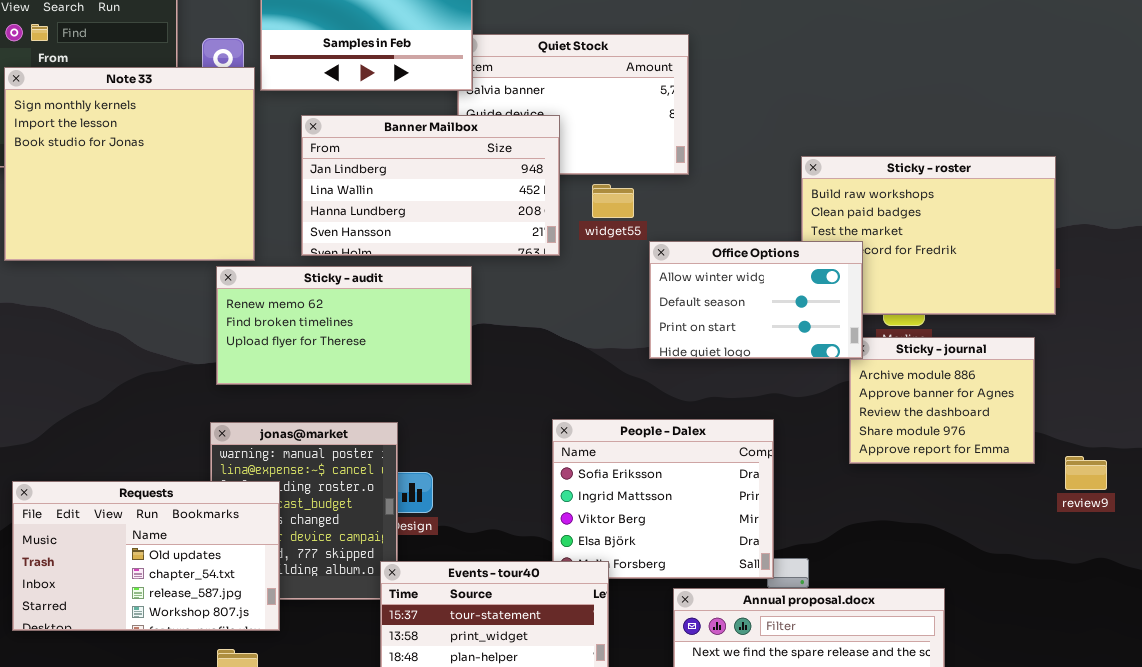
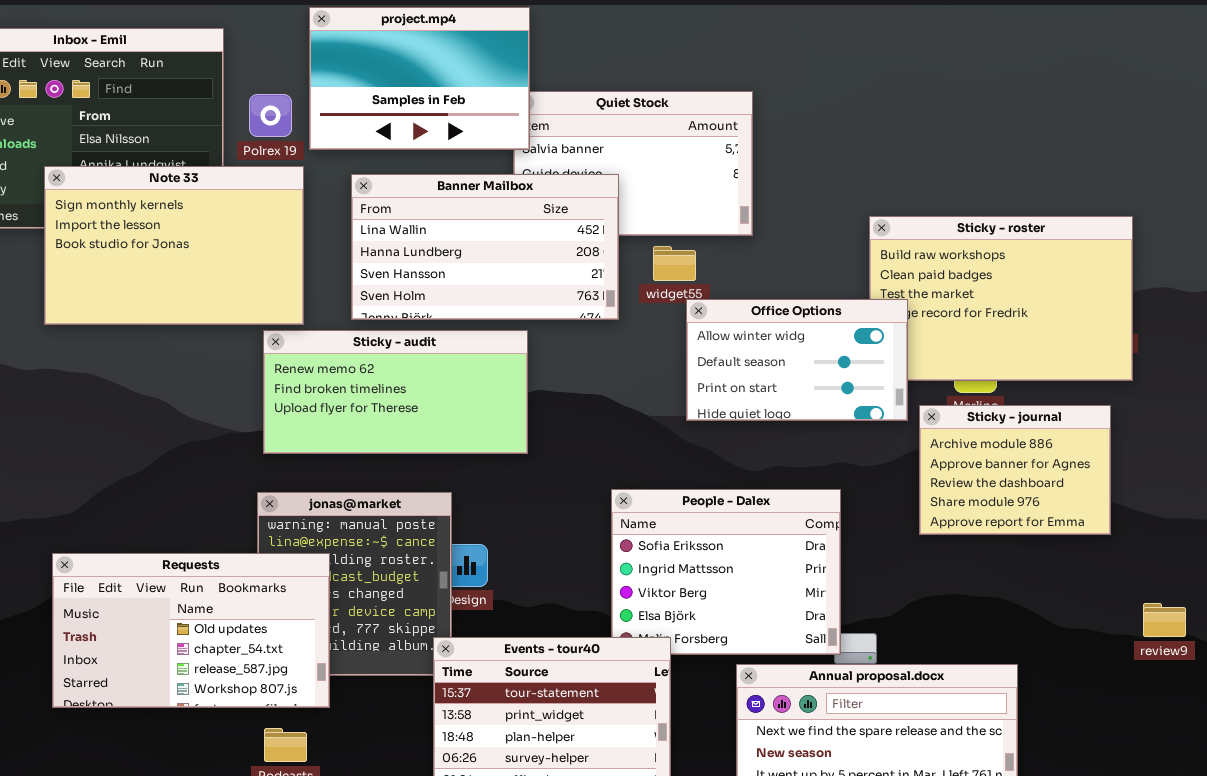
Note 33: [4,67,255,261] -> [44,166,304,325], resized
Banner Mailbox: [301,115,560,256] -> [351,174,619,320], scrolled down 1 row
Office Options: [649,241,863,359] -> [686,299,908,421], moved
review9: [1065,456,1107,490] -> [1143,603,1186,637], moved

